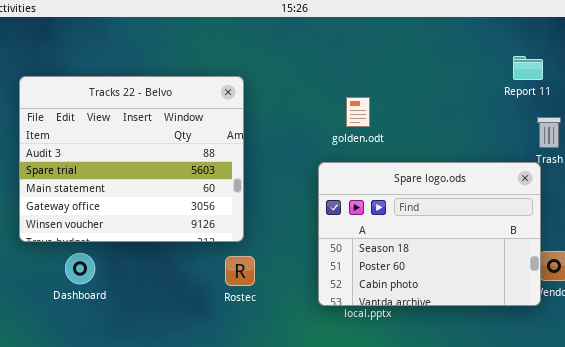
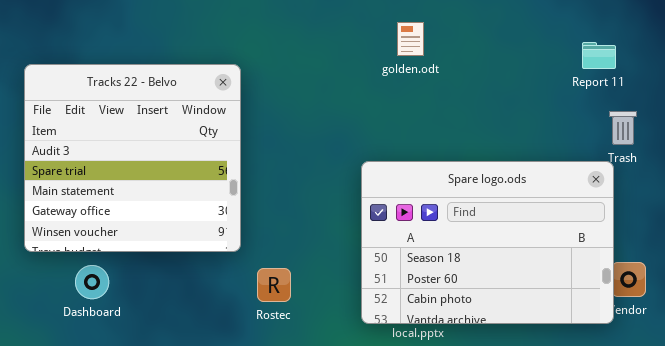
Tracks 22 - Belvo: [19,76,244,242] -> [24,64,241,252], resized
golden.odt: [346,97,370,127] -> [397,22,424,56], moved

